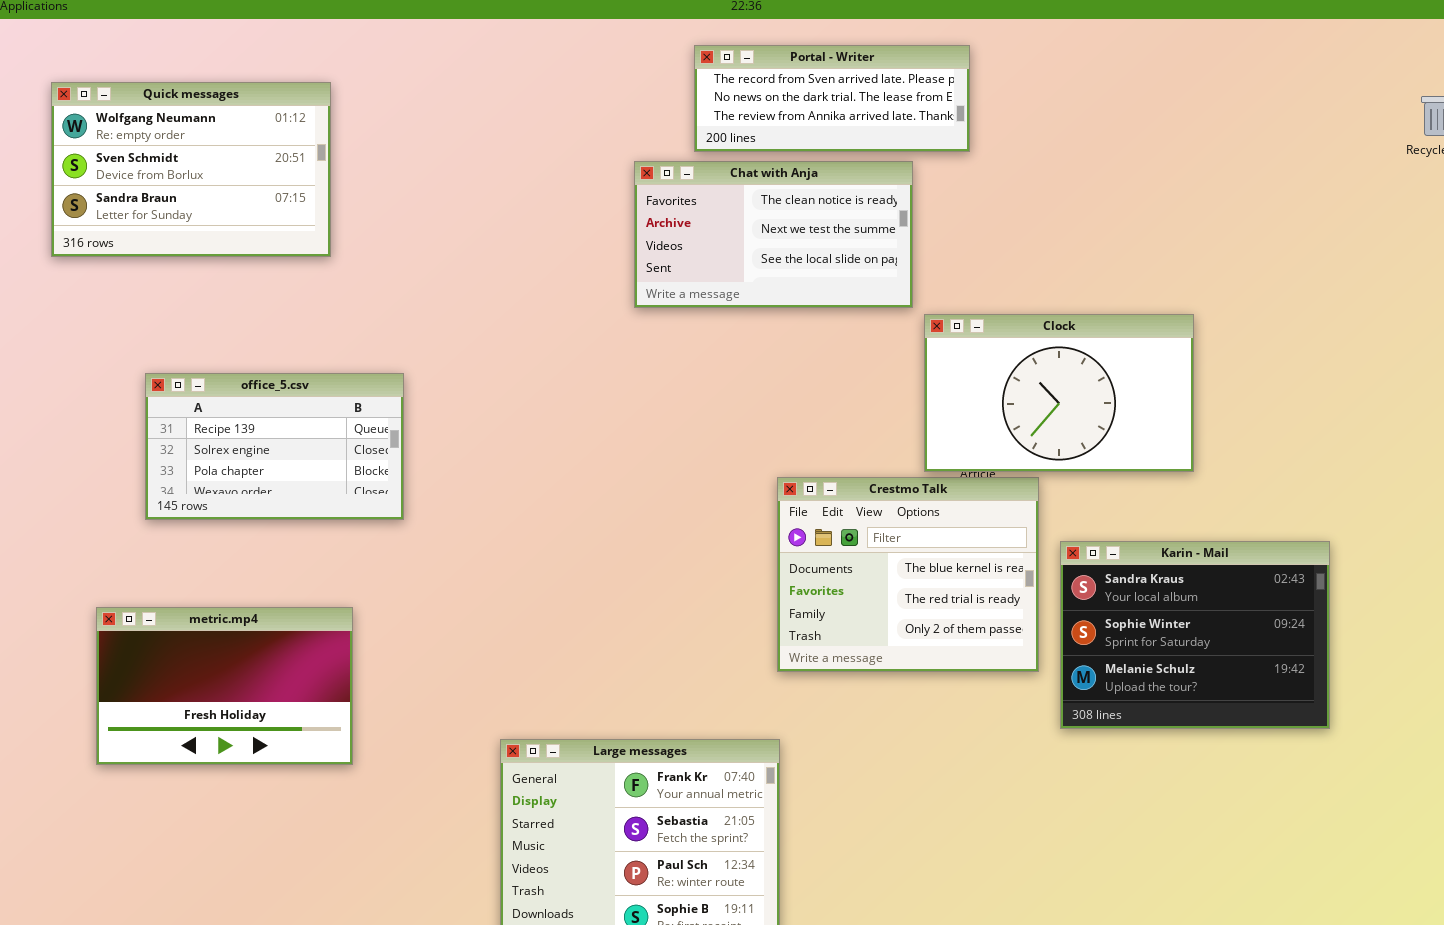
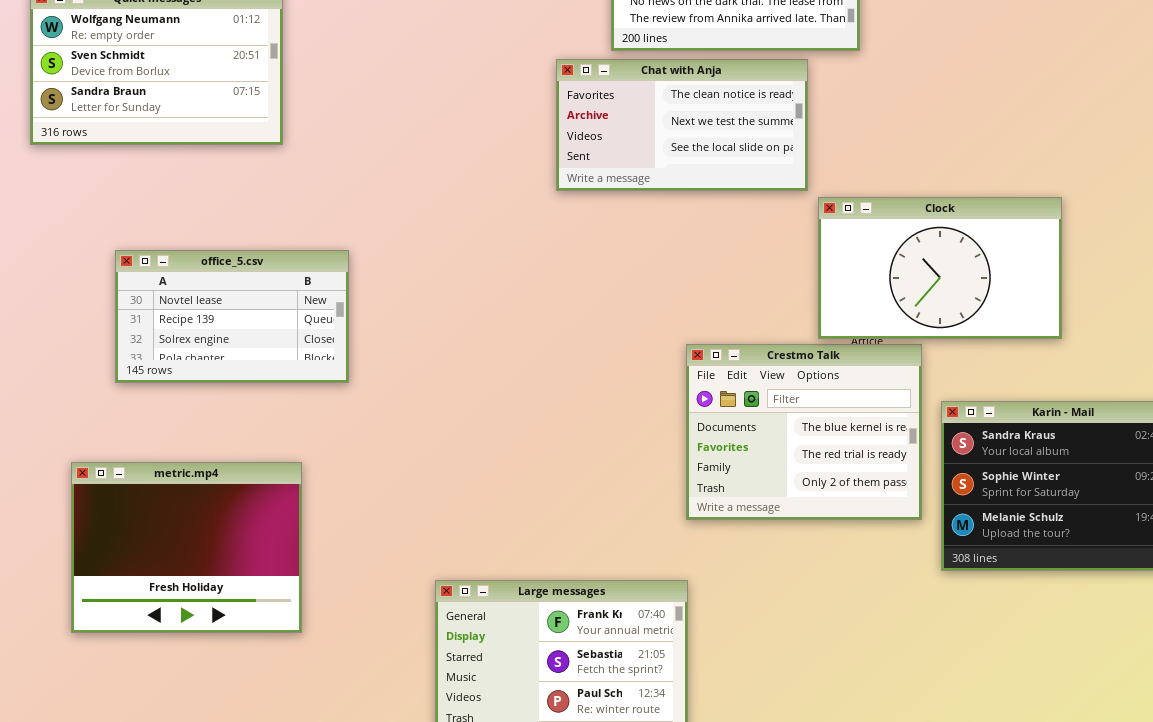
office_5.csv: [145,373,404,520] -> [115,250,349,383], scrolled up 1 row
metric.mp4: [96,607,353,765] -> [71,462,302,633], resized

